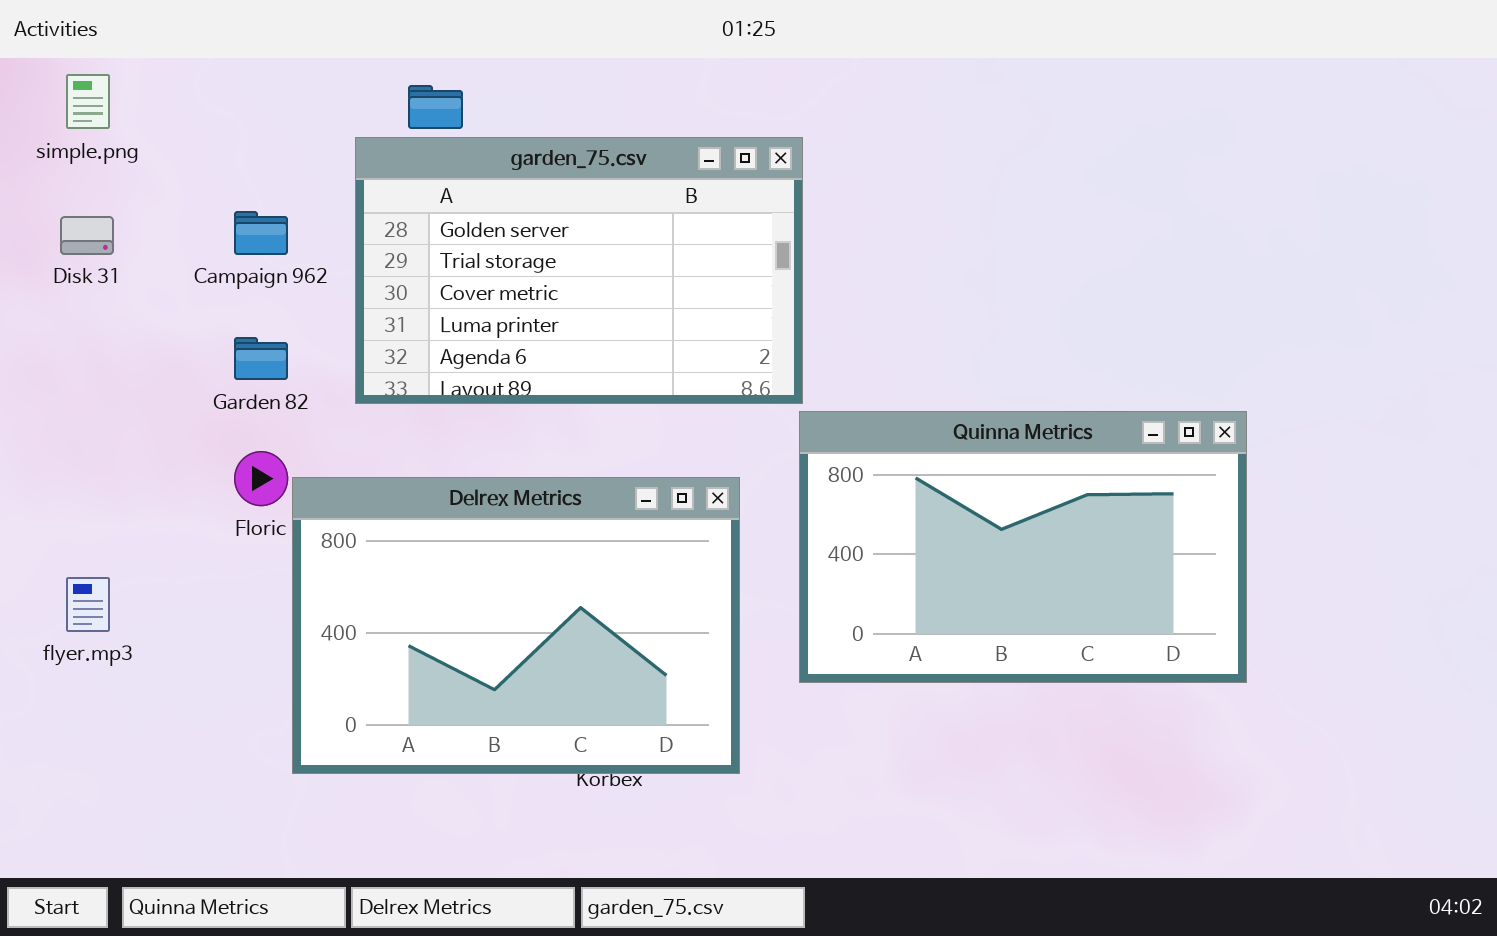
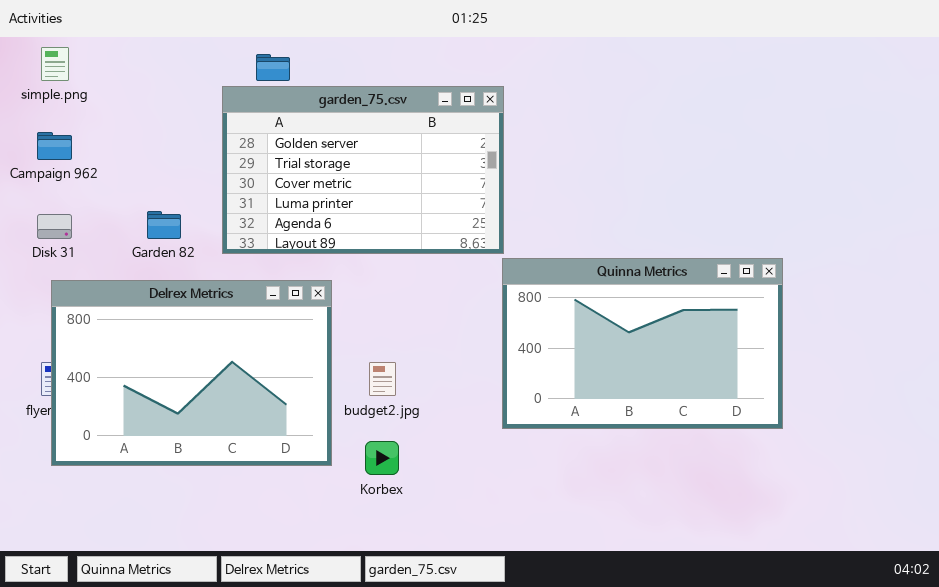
Campaign 962: [234,211,288,255] -> [37,132,72,160], moved
Disk 31: [60,216,114,255] -> [37,214,72,239], moved
Delrex Metrics: [292,477,740,774] -> [51,280,332,466], moved

